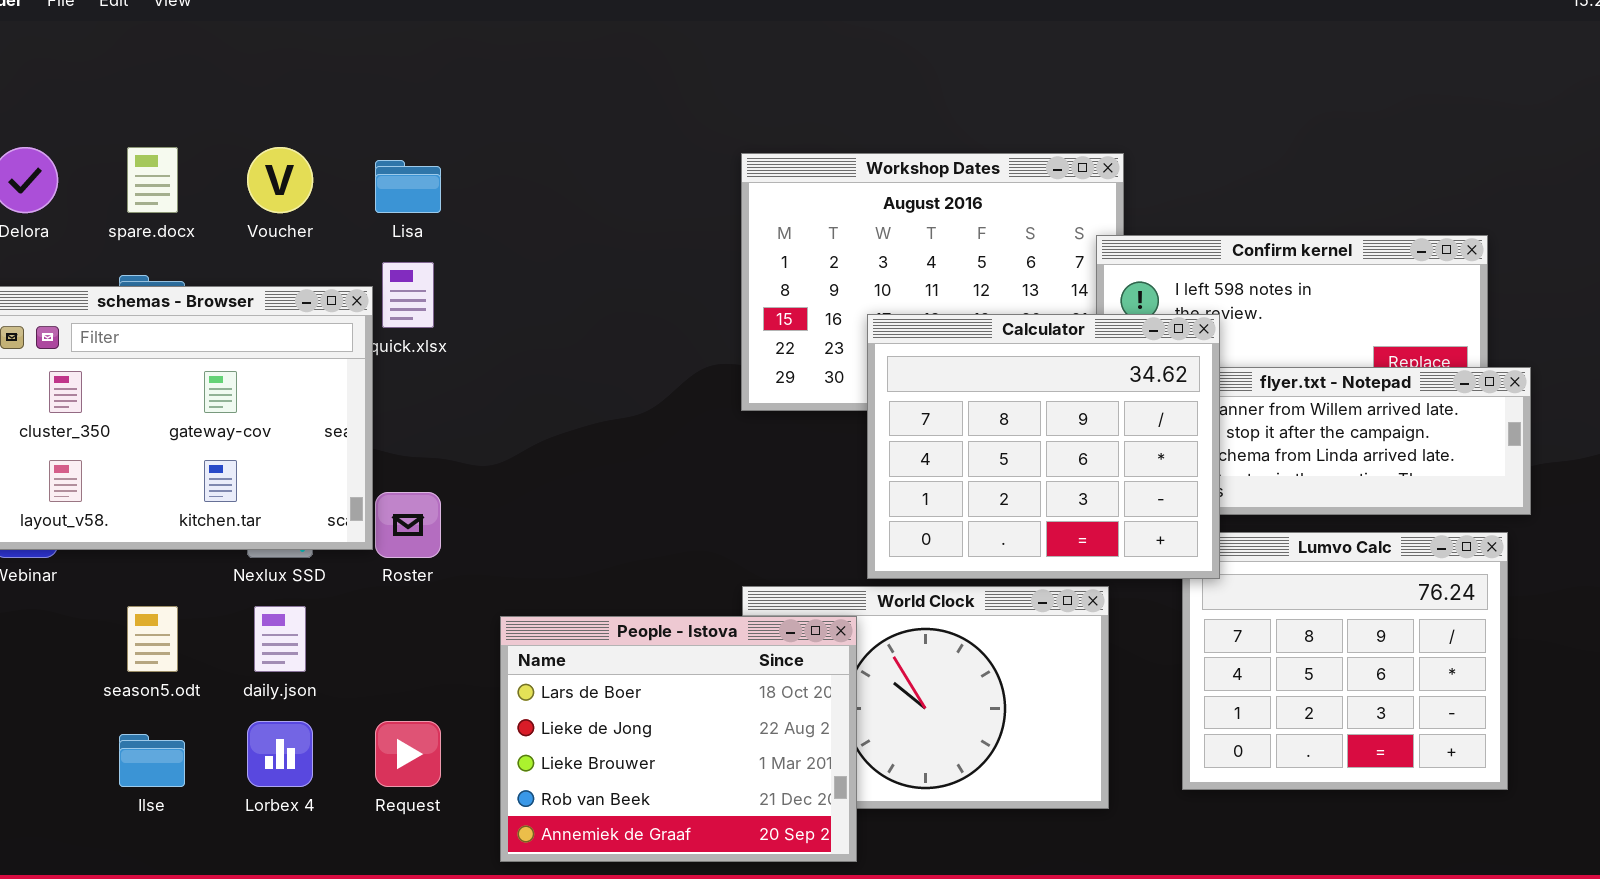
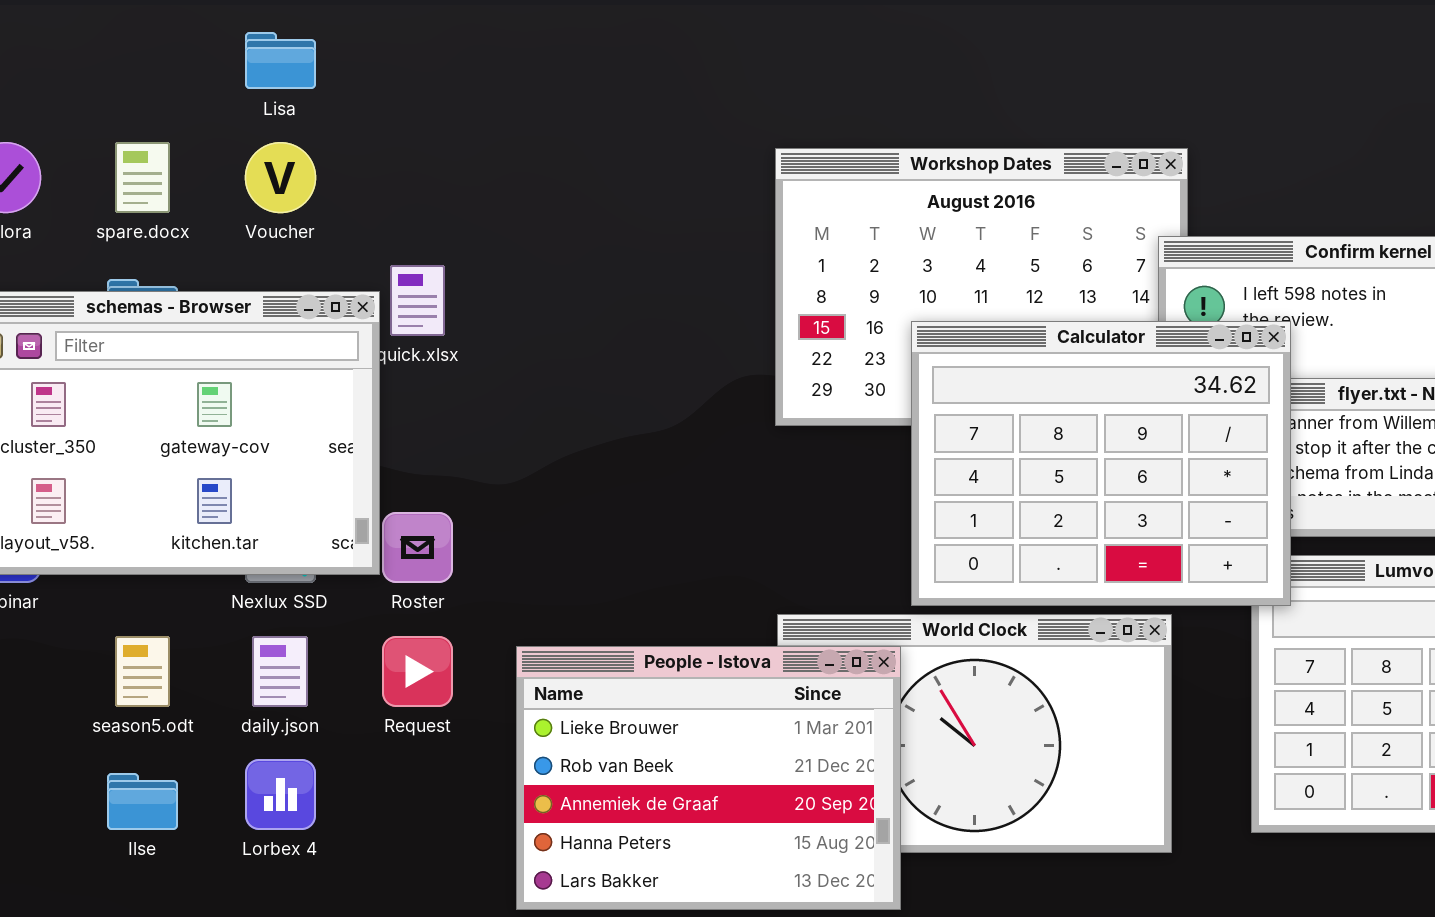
Lisa: [375,160,441,213] -> [245,32,316,89], moved
People - Istova: [500,616,857,862] -> [516,646,901,910], scrolled down 2 rows
Request: [375,721,441,787] -> [382,636,453,707], moved

